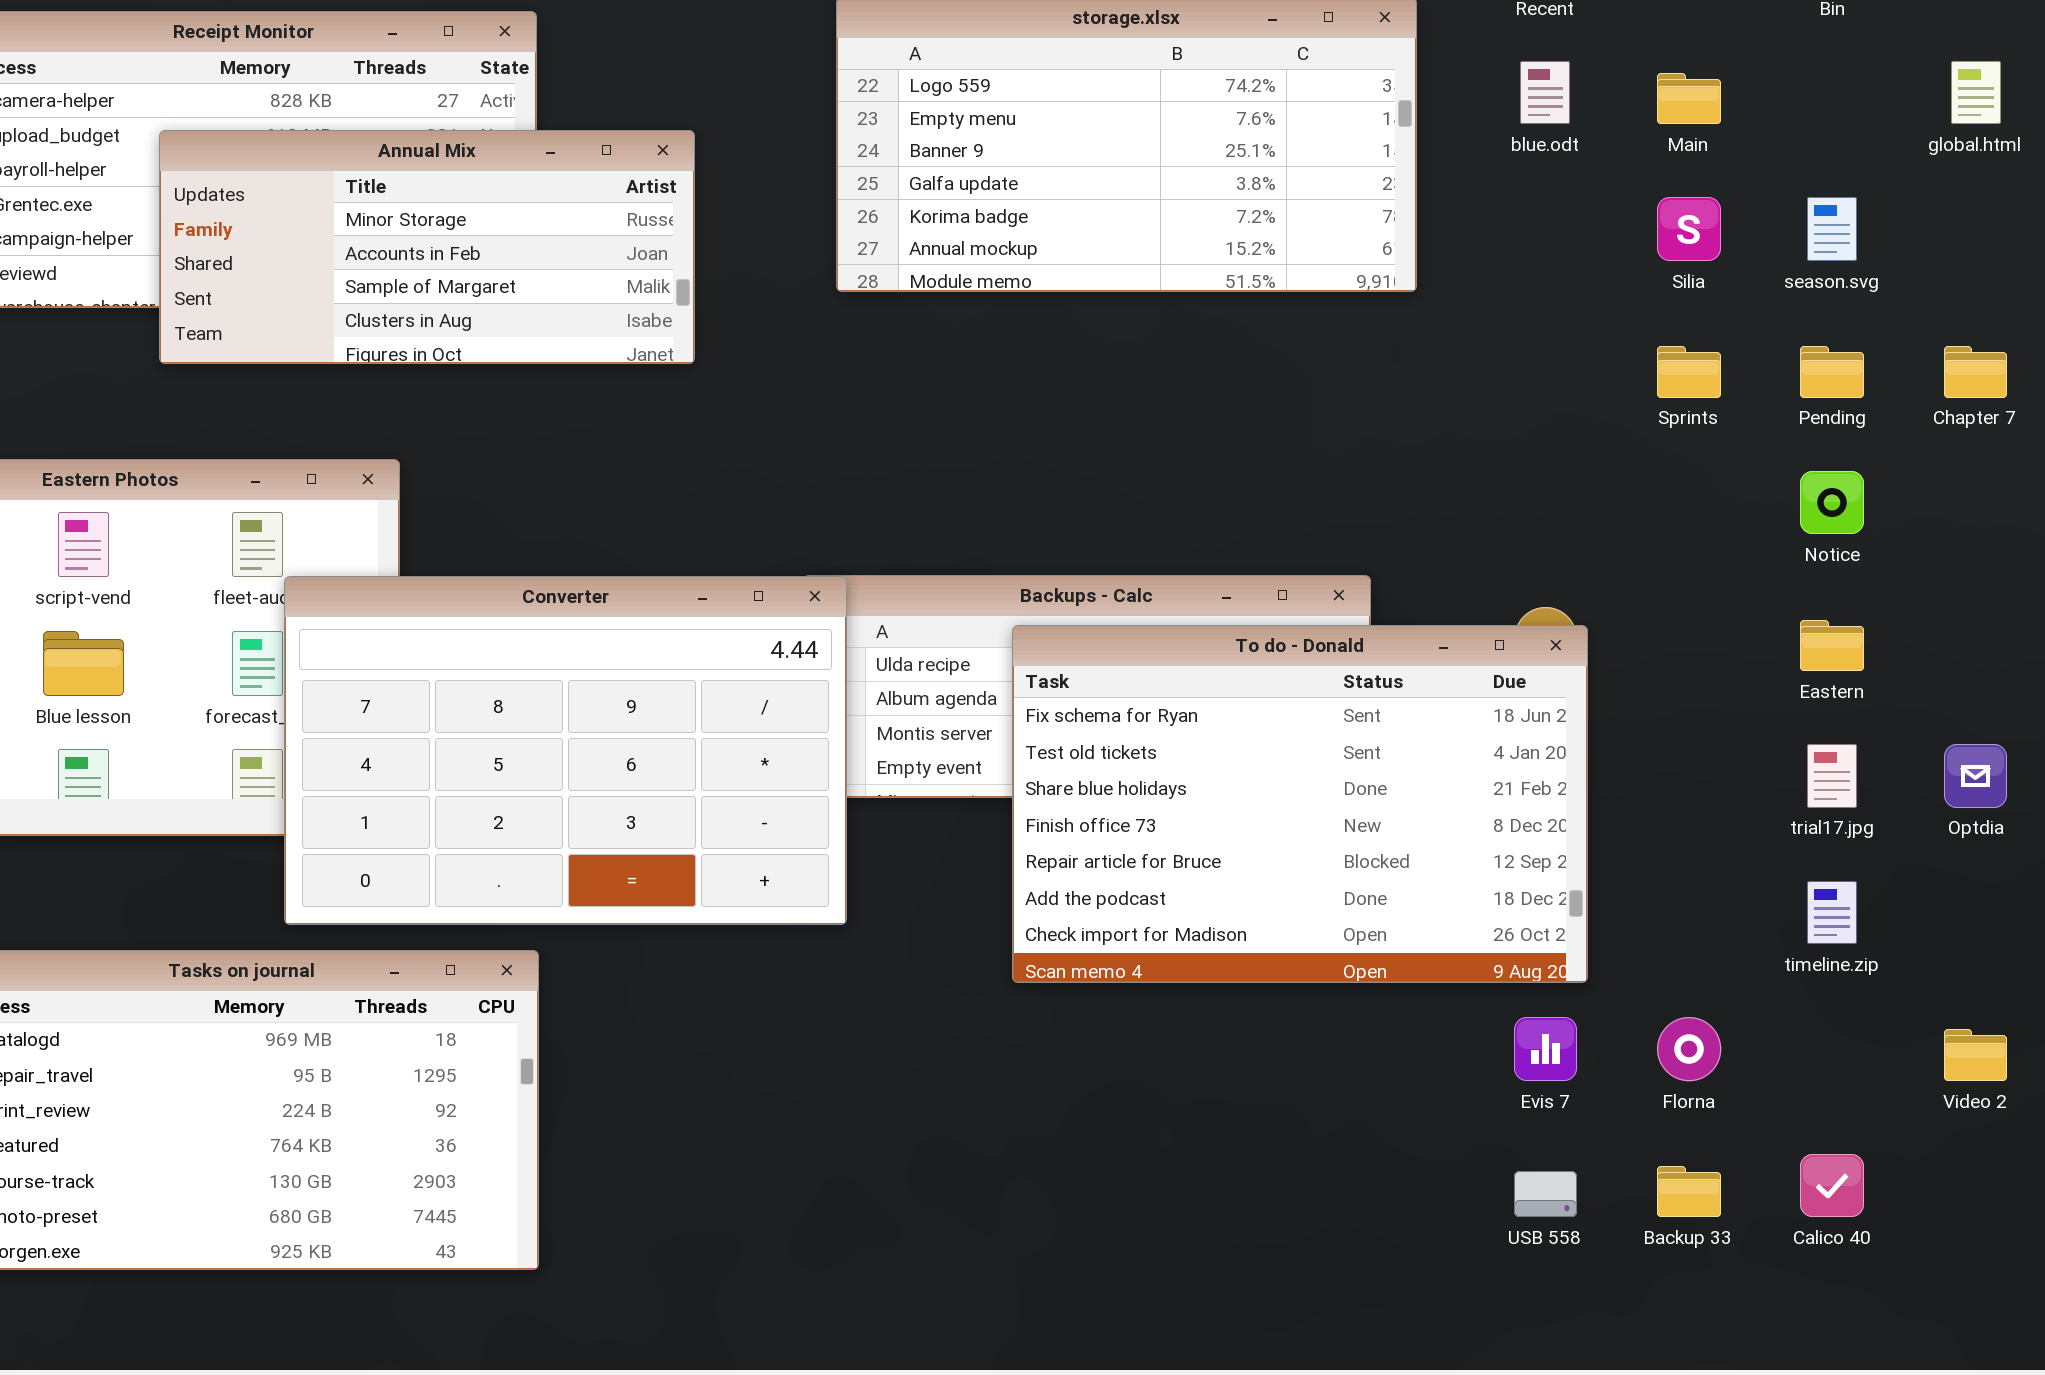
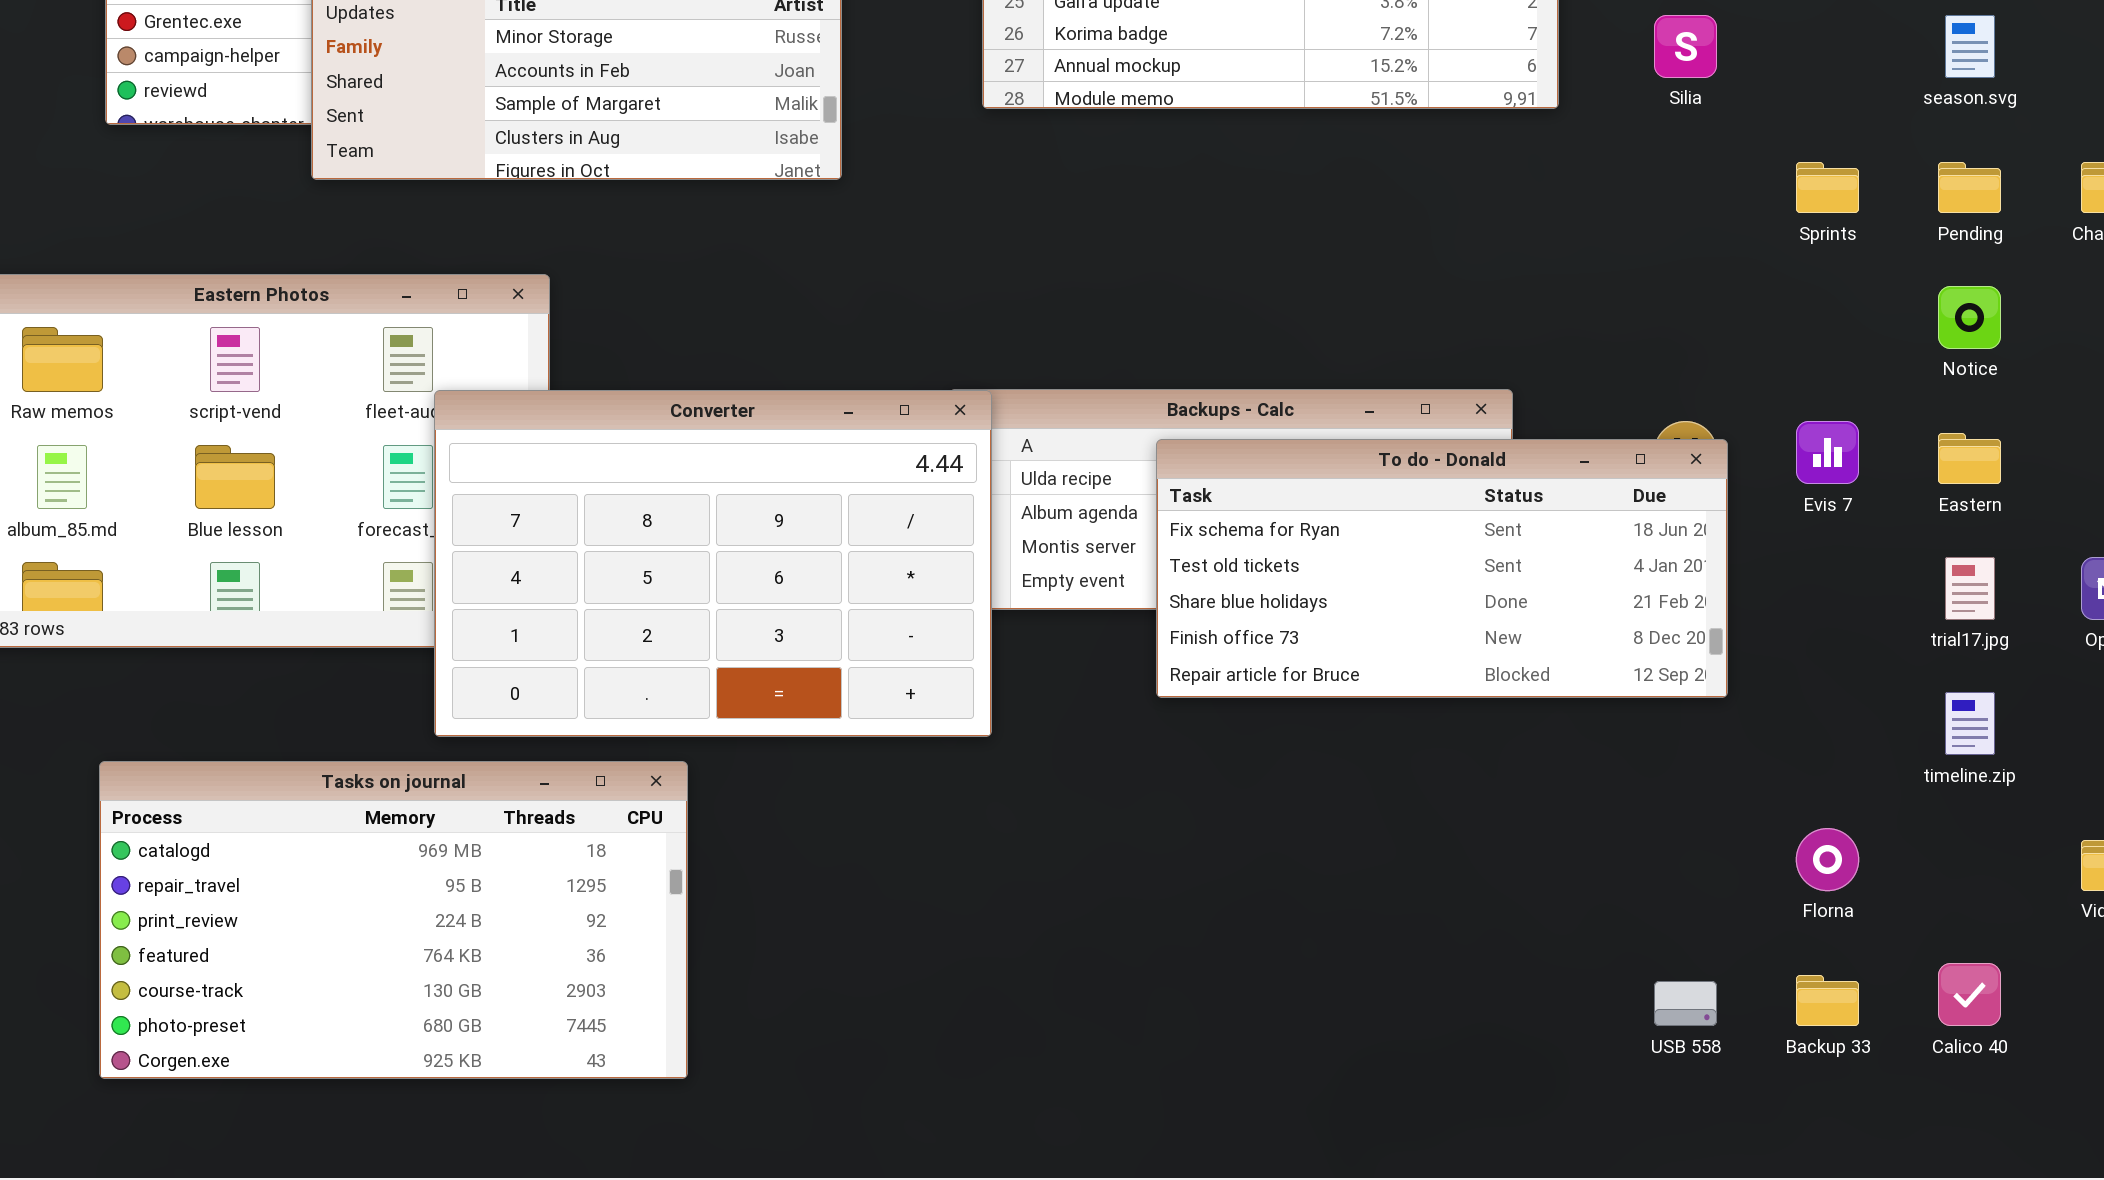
Silia: [1657,197,1721,261] -> [1654,15,1717,78], moved
To do - Donald: [1012,625,1588,983] -> [1156,439,1728,698], resized
Evis 7: [1514,1017,1577,1081] -> [1796,421,1859,484], moved

